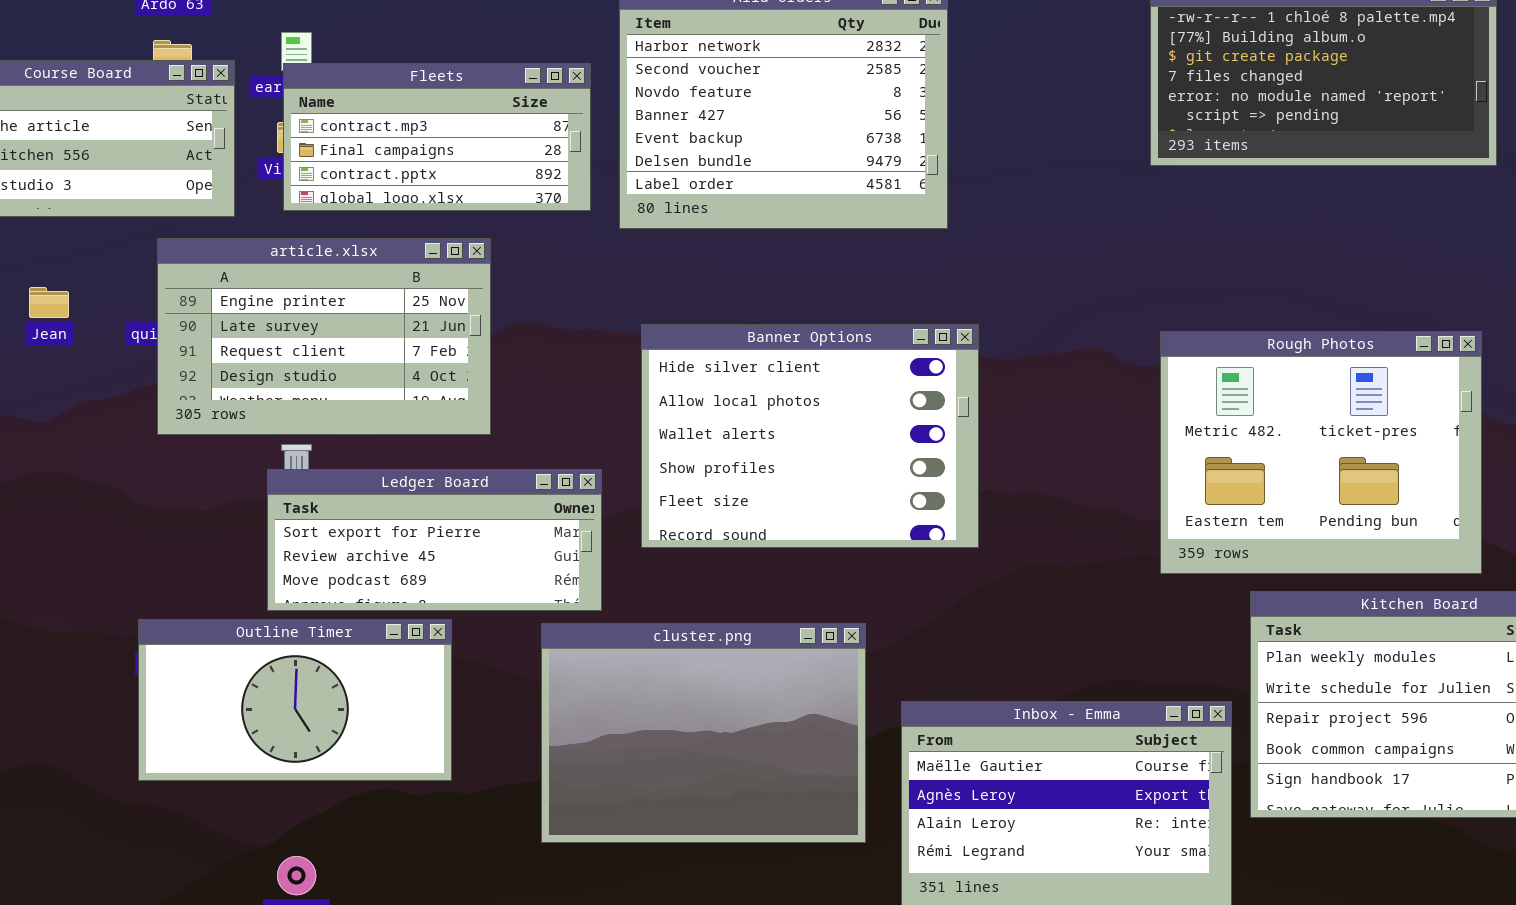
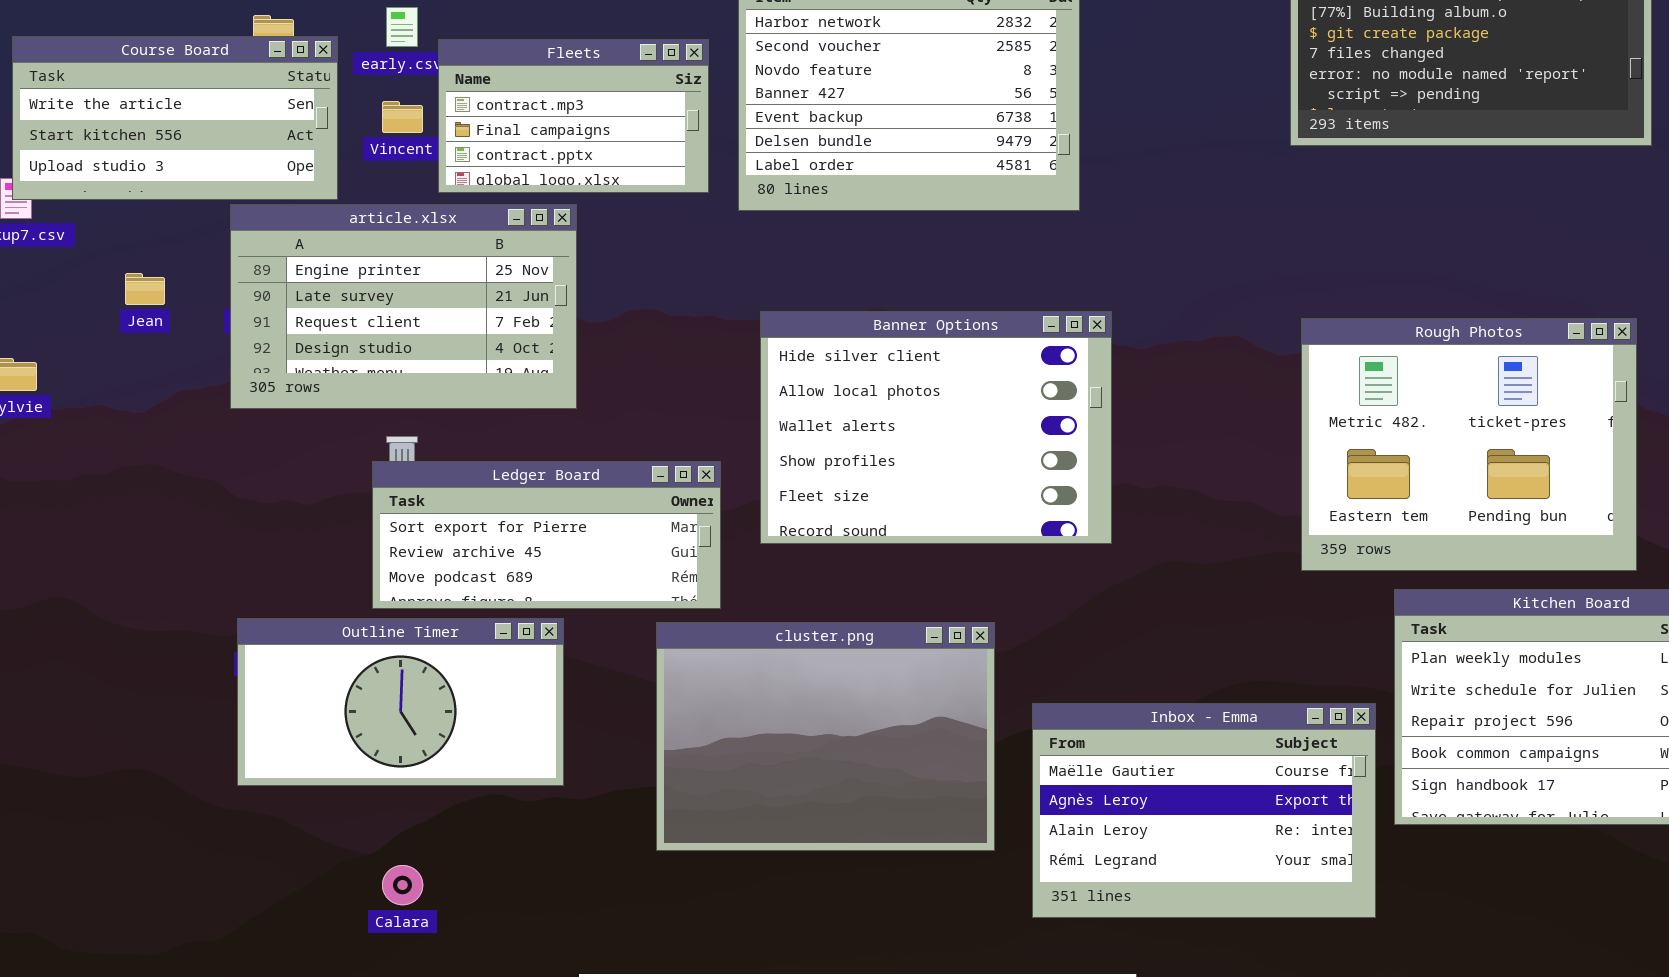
Fleets: [283,63,591,211] -> [438,39,709,193], resized
article.xlsx: [157,238,491,435] -> [230,204,577,409], moved

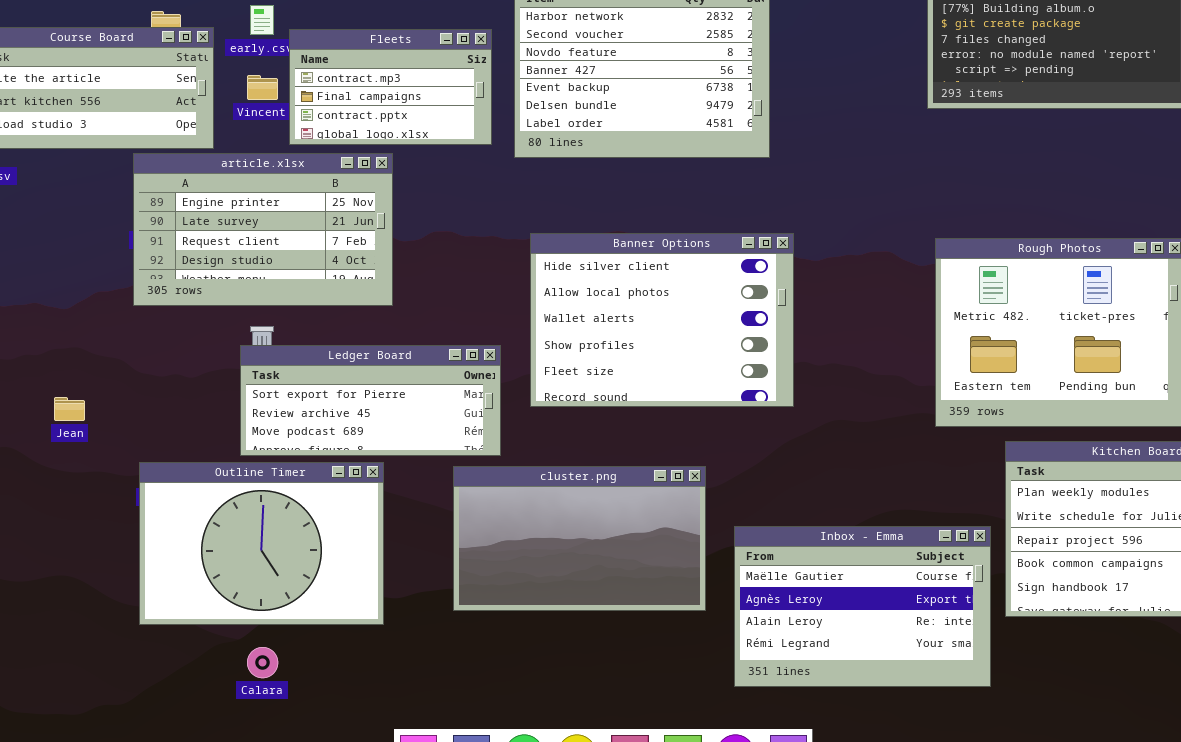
Jean: [125,273,165,305] -> [54,397,85,421], moved
Outline Timer: [237,618,564,786] -> [139,462,384,625], resized
cluster.png: [656,622,995,851] -> [453,466,706,611], resized

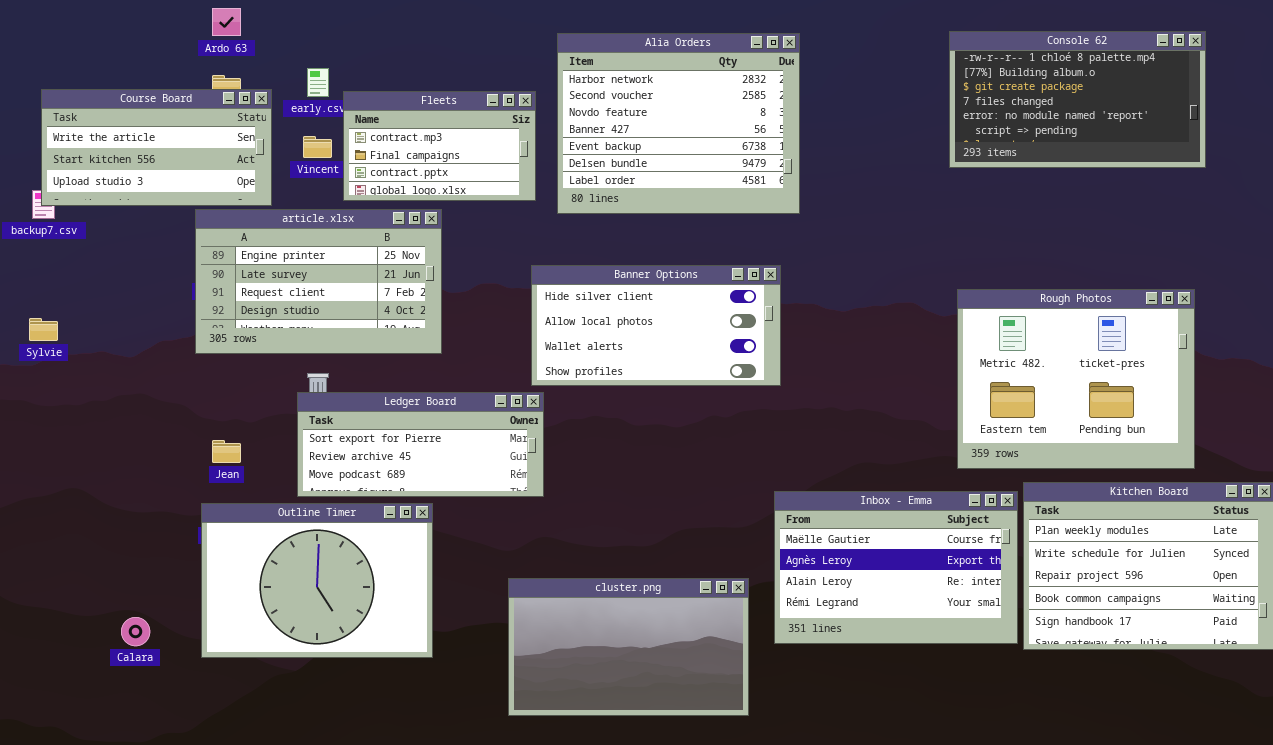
Banner Options: [530,233,794,407] -> [531,265,781,386], moved, resized
Jean: [54,397,85,421] -> [212,440,241,463], moved
cluster.png: [453,466,706,611] -> [508,578,749,716], moved
Inbox - Emma: [734,526,991,687] -> [774,491,1018,644], moved
Calara: [247,647,278,678] -> [121,617,150,646], moved

